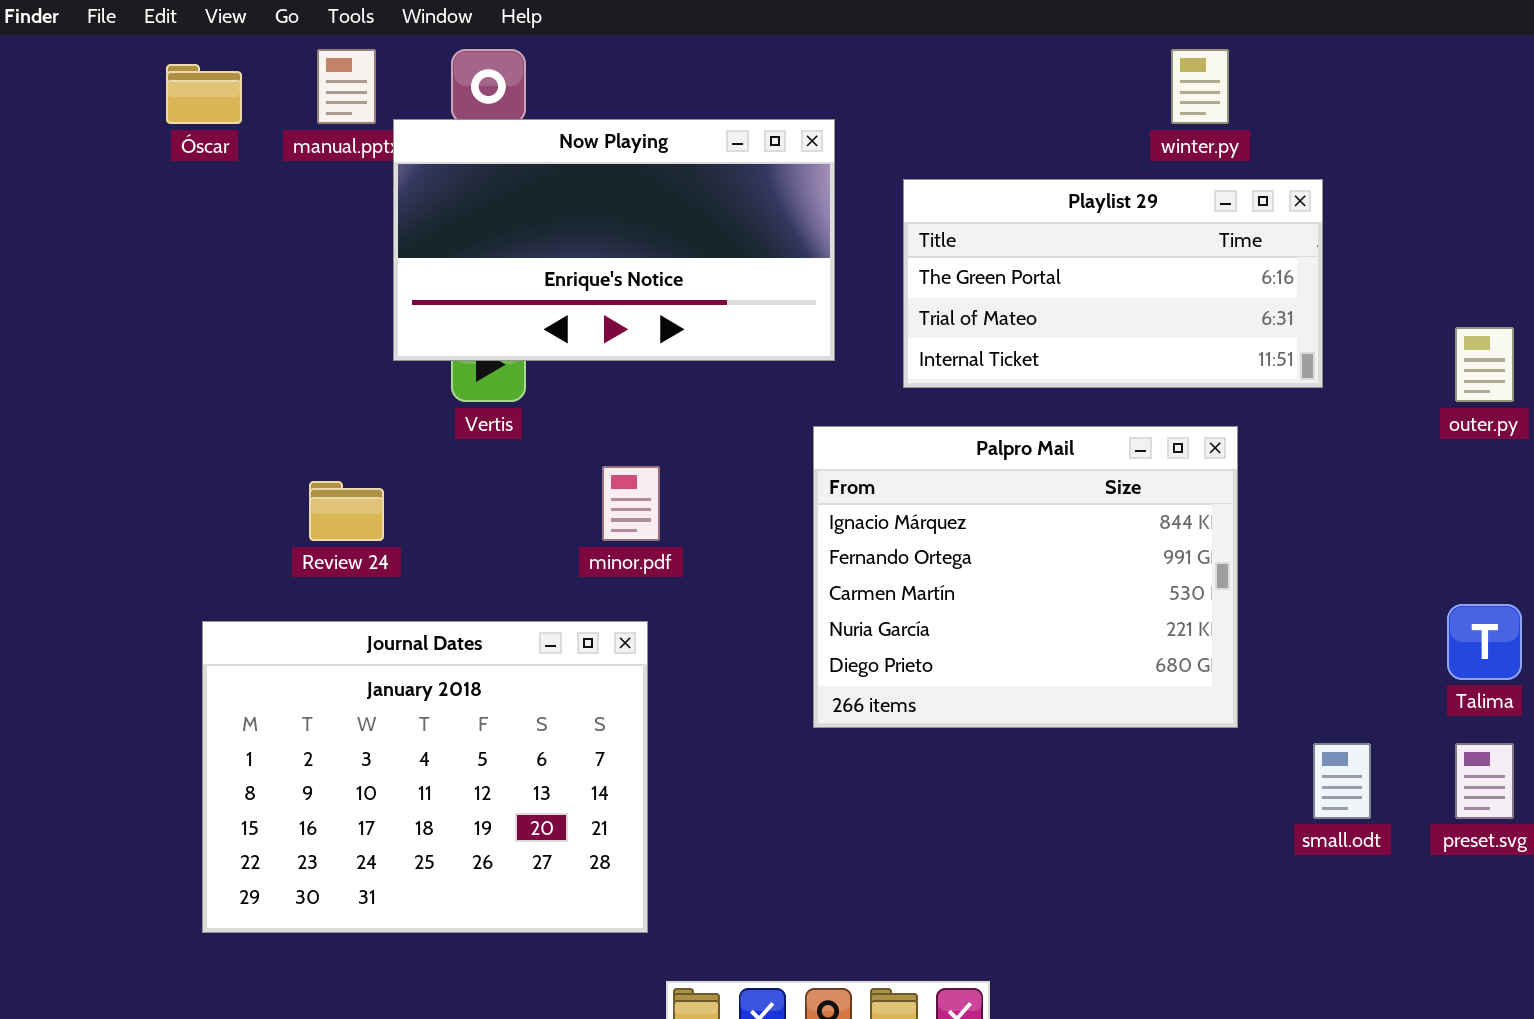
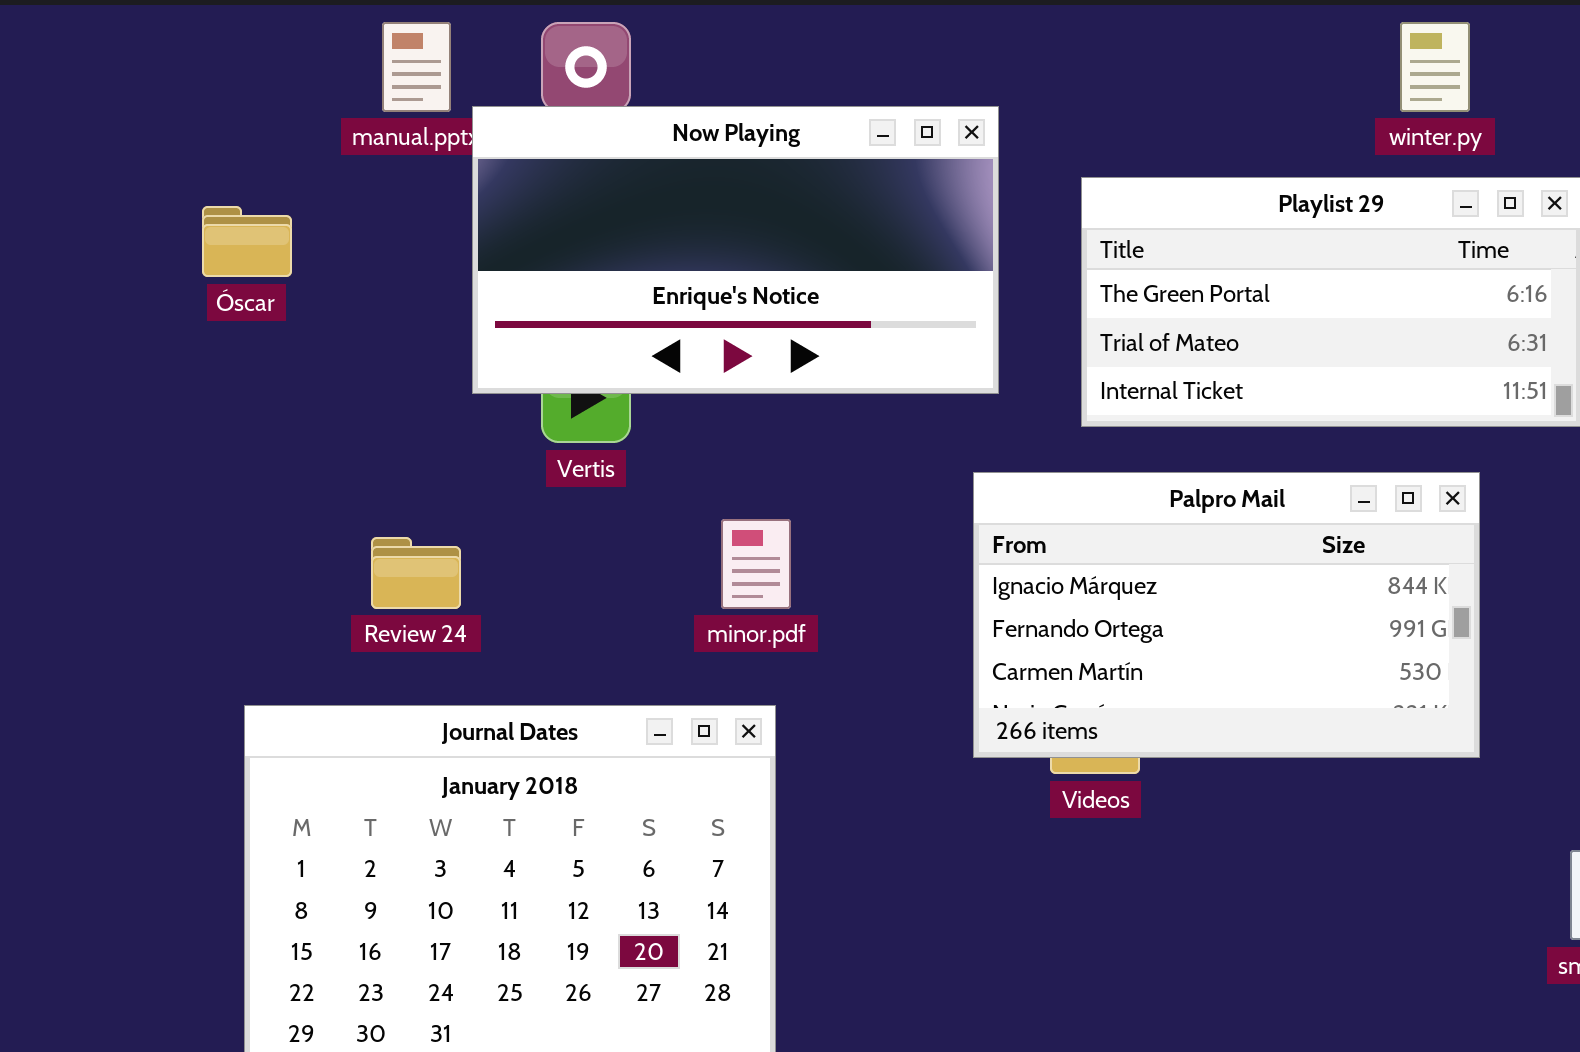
Óscar: [166,64,242,124] -> [202,206,292,277], moved
Palpro Mail: [813,426,1238,728] -> [973,472,1480,758], resized

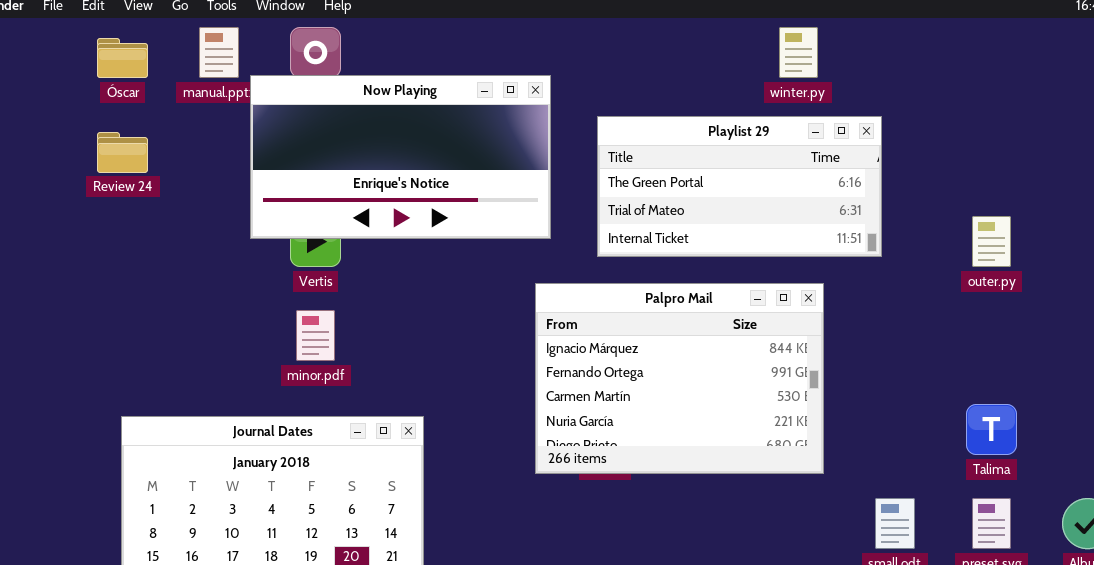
Óscar: [202,206,292,277] -> [97,38,148,78], moved
Palpro Mail: [973,472,1480,758] -> [535,283,824,474], resized
minor.pdf: [721,519,791,609] -> [296,310,335,361], moved
Review 24: [371,537,461,609] -> [97,132,148,173], moved

